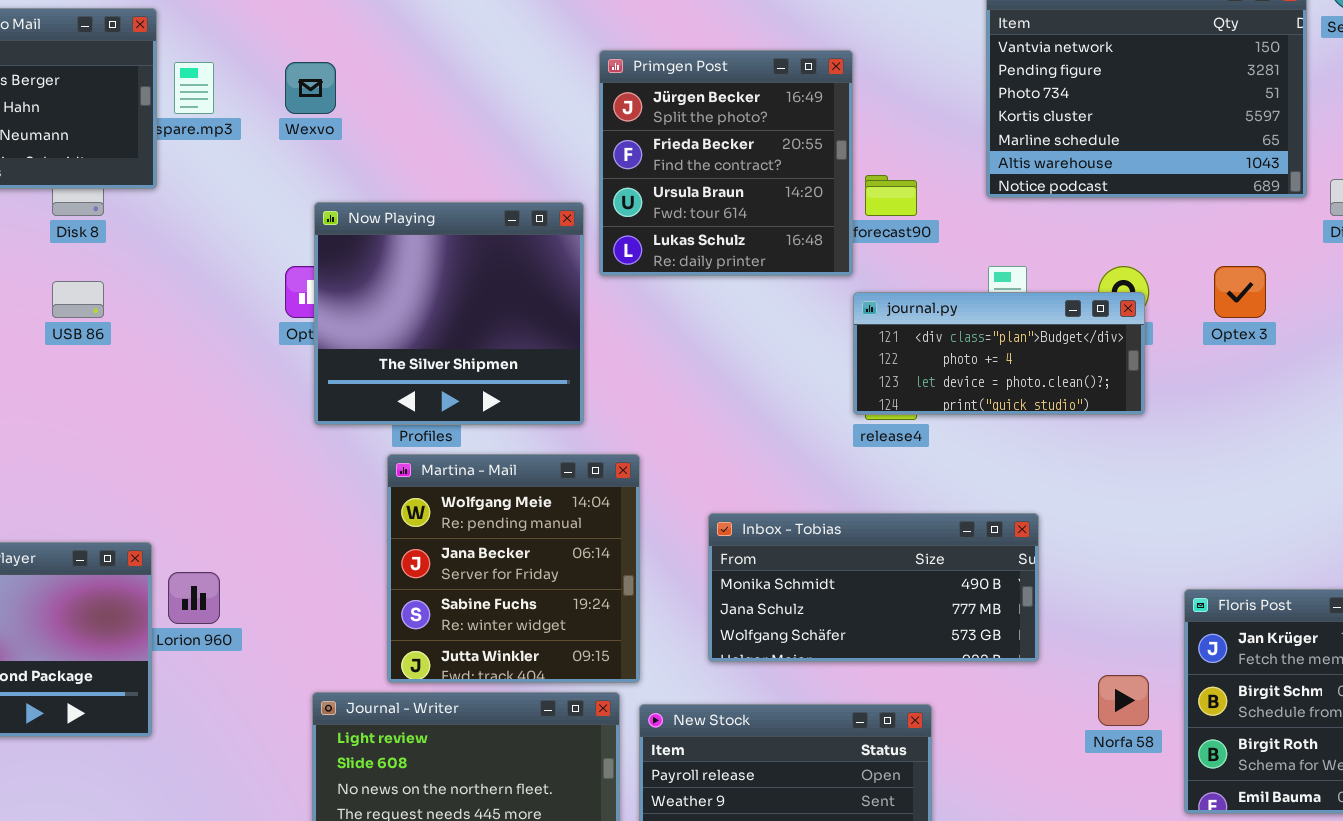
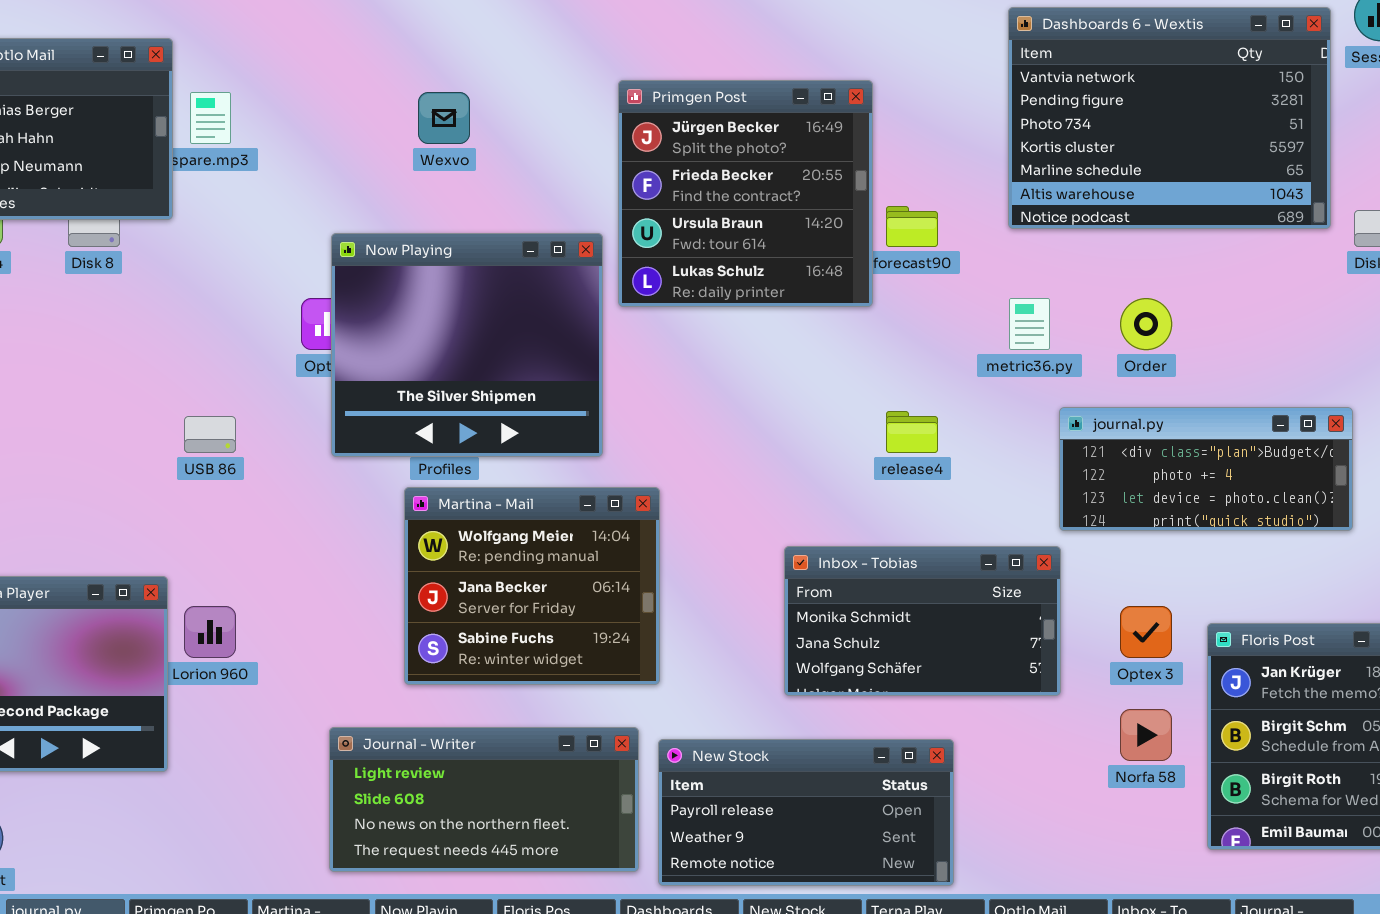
Wexvo: [285,62,336,114] -> [418,92,470,144], moved
Optex 3: [1214,266,1266,318] -> [1120,606,1172,658], moved
USB 86: [52,281,104,318] -> [184,416,236,453], moved
journal.py: [853,292,1145,415] -> [1059,407,1353,531], moved
Martina - Mail: [387,454,640,683] -> [404,487,660,685], resized
Inbox - Tobias: [708,513,1039,662] -> [784,546,1061,696], resized

